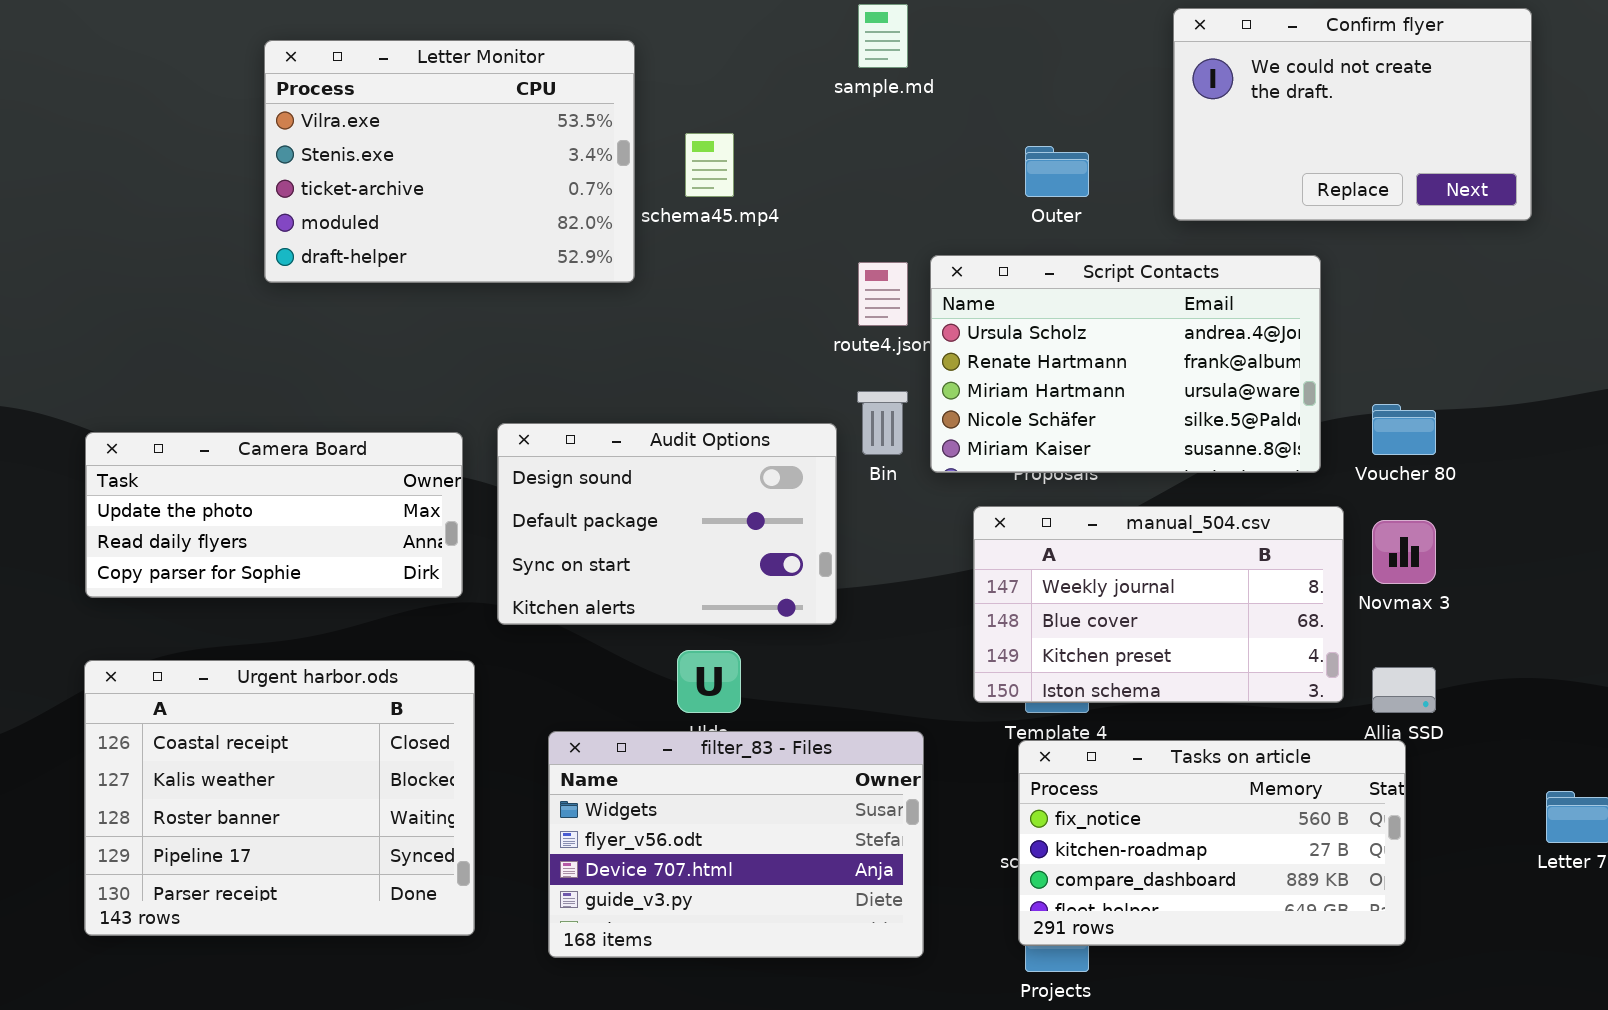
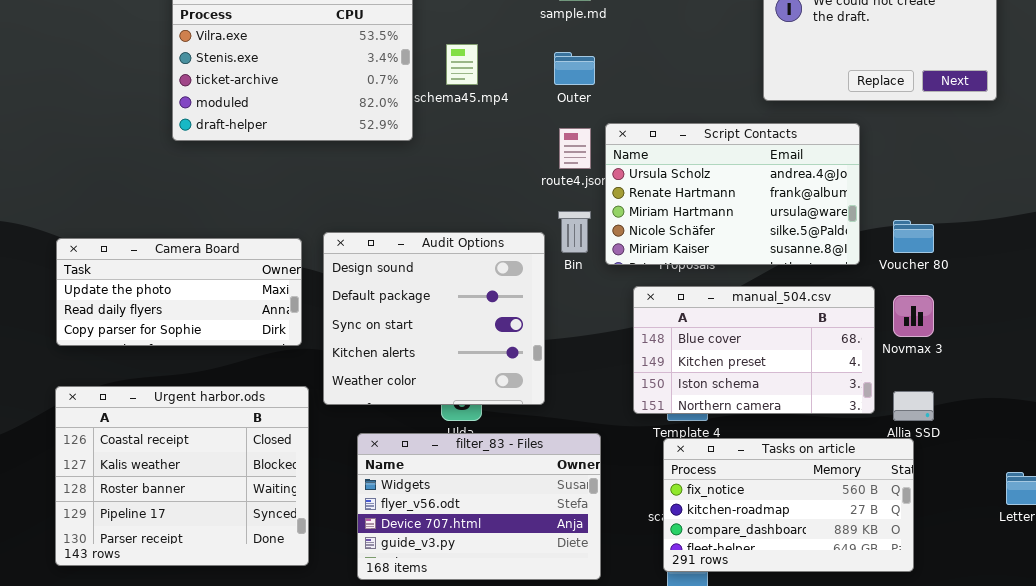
Outer: [1025,146,1089,197] -> [554,52,595,85], moved
Audit Options: [497,423,837,625] -> [323,232,545,405], resized
manual_504.csv: [973,506,1344,703] -> [633,286,875,414], scrolled down 1 row

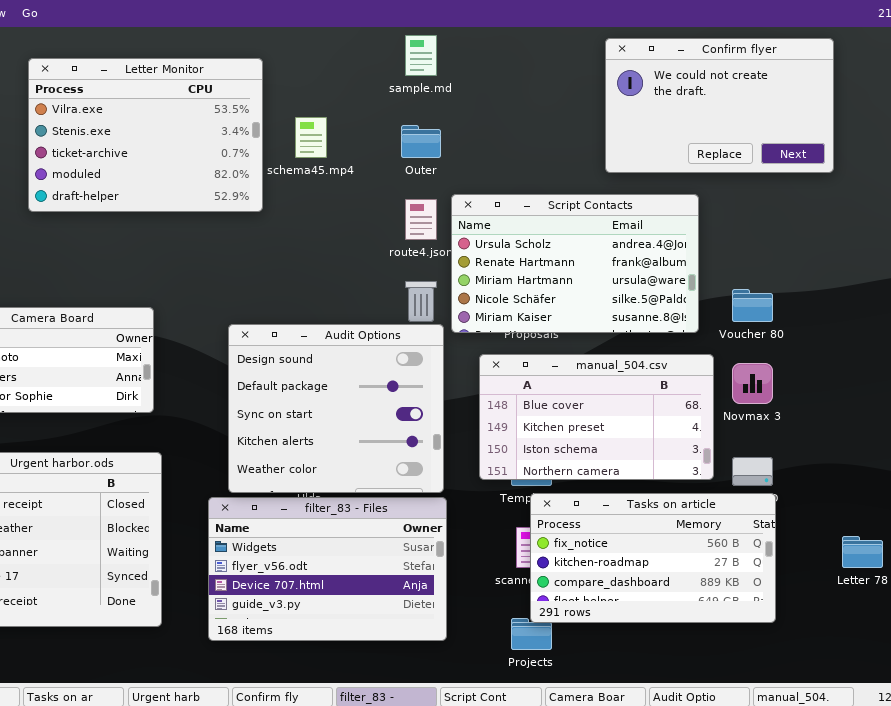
Audit Options: [323,232,545,405] -> [228,324,444,493], moved
Tasks on article: [663,438,914,572] -> [530,493,776,623], moved

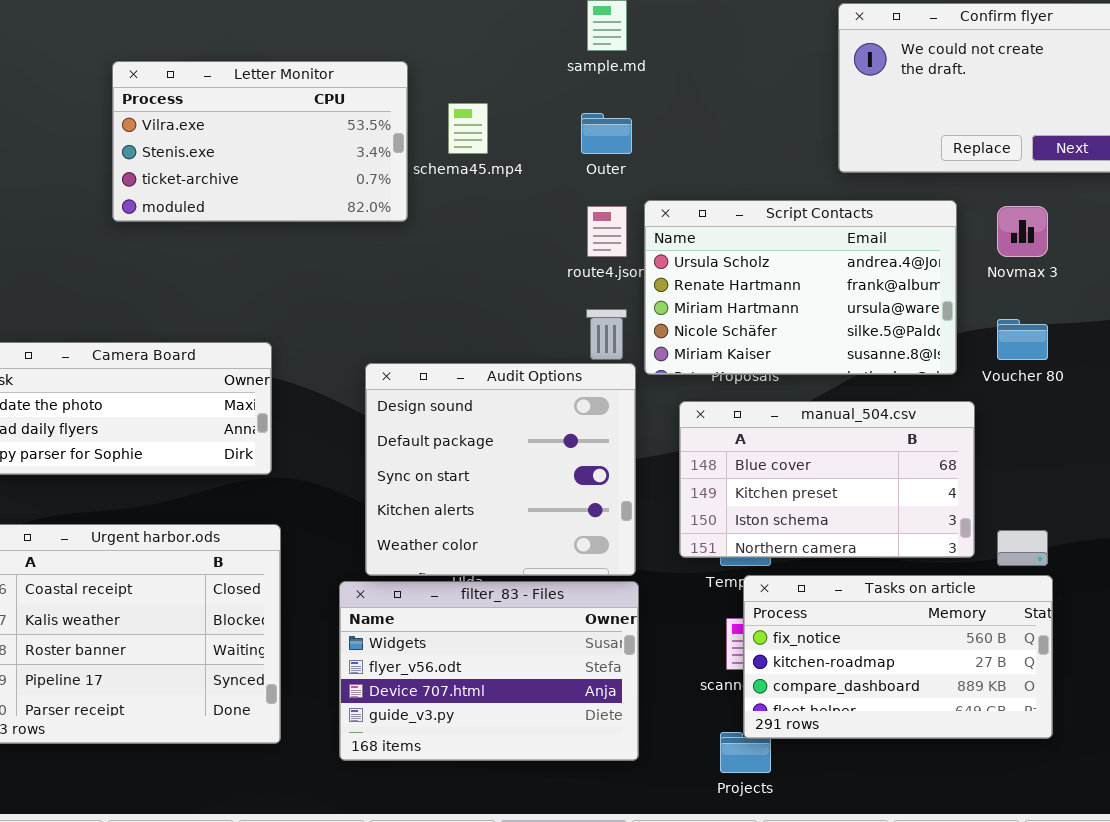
Letter Monitor: [28,58,263,212] -> [112,61,408,222], resized
Novmax 3: [732,363,773,404] -> [997,206,1048,257], moved

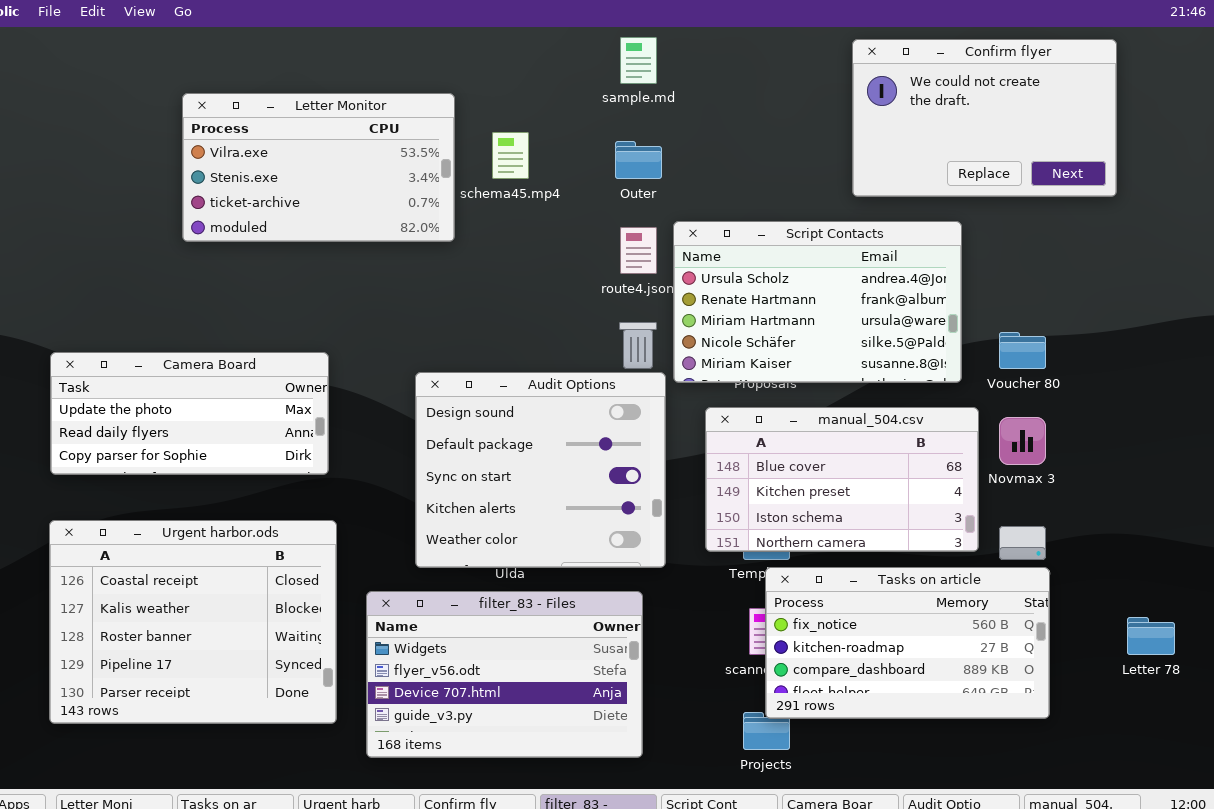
Novmax 3: [997,206,1048,257] -> [999,417,1046,465], moved
filter_83 - Files: [339,581,639,761] -> [366,591,643,758], moved

